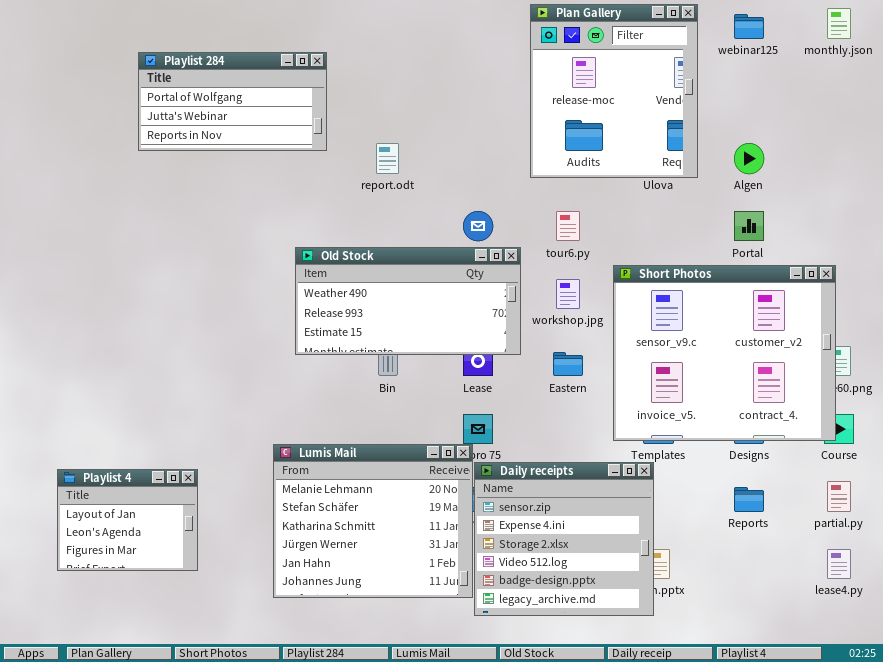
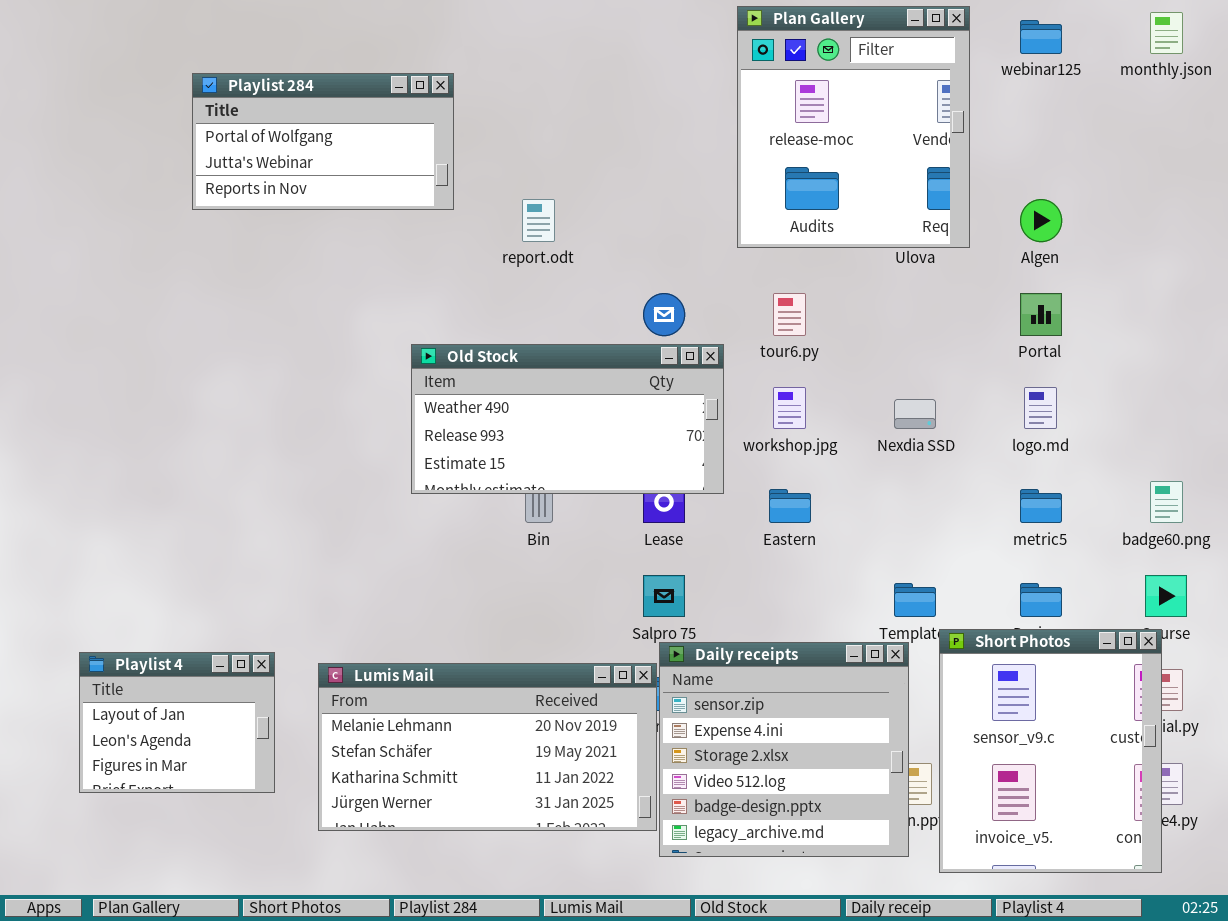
Short Photos: [613,265,836,441] -> [939,629,1162,873], moved, resized
Lumis Mail: [273,444,473,598] -> [318,663,657,831], resized

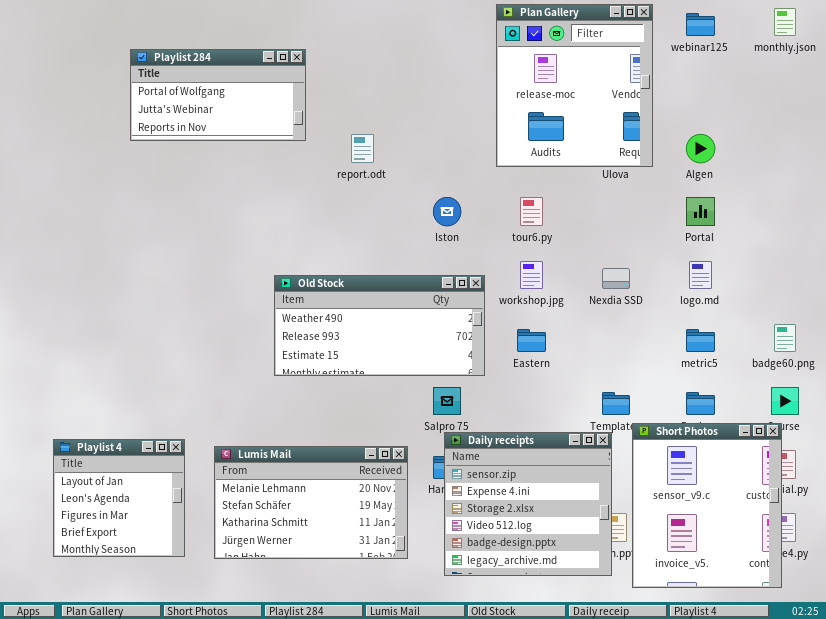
Old Stock: [411,344,724,494] -> [274,275,485,376], moved
Playlist 4: [79,652,275,793] -> [53,439,185,557], resized
Lumis Mail: [318,663,657,831] -> [214,446,408,559], resized

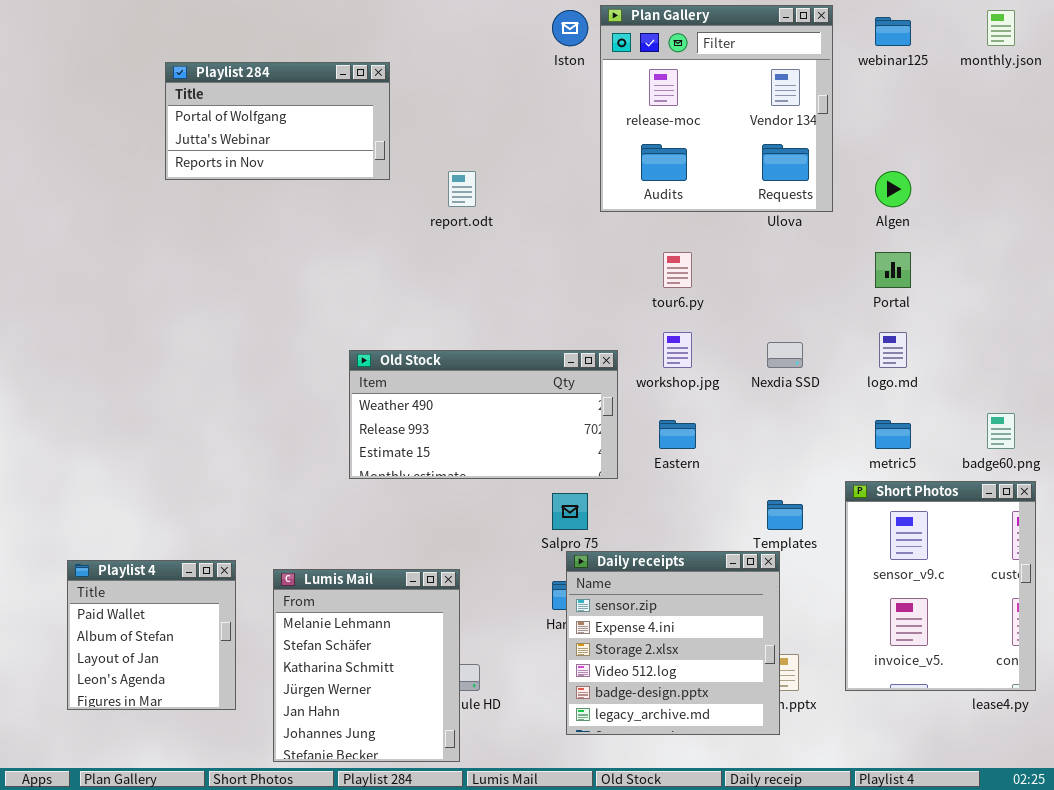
Plan Gallery: [496,4,653,167] -> [600,5,833,212], resized
Iston: [433,197,461,226] -> [552,10,588,46], moved
Short Photos: [632,423,782,588] -> [845,481,1036,691], moved
Playlist 4: [53,439,185,557] -> [67,560,236,710], scrolled up 2 rows
Lumis Mail: [214,446,408,559] -> [273,569,460,762], resized

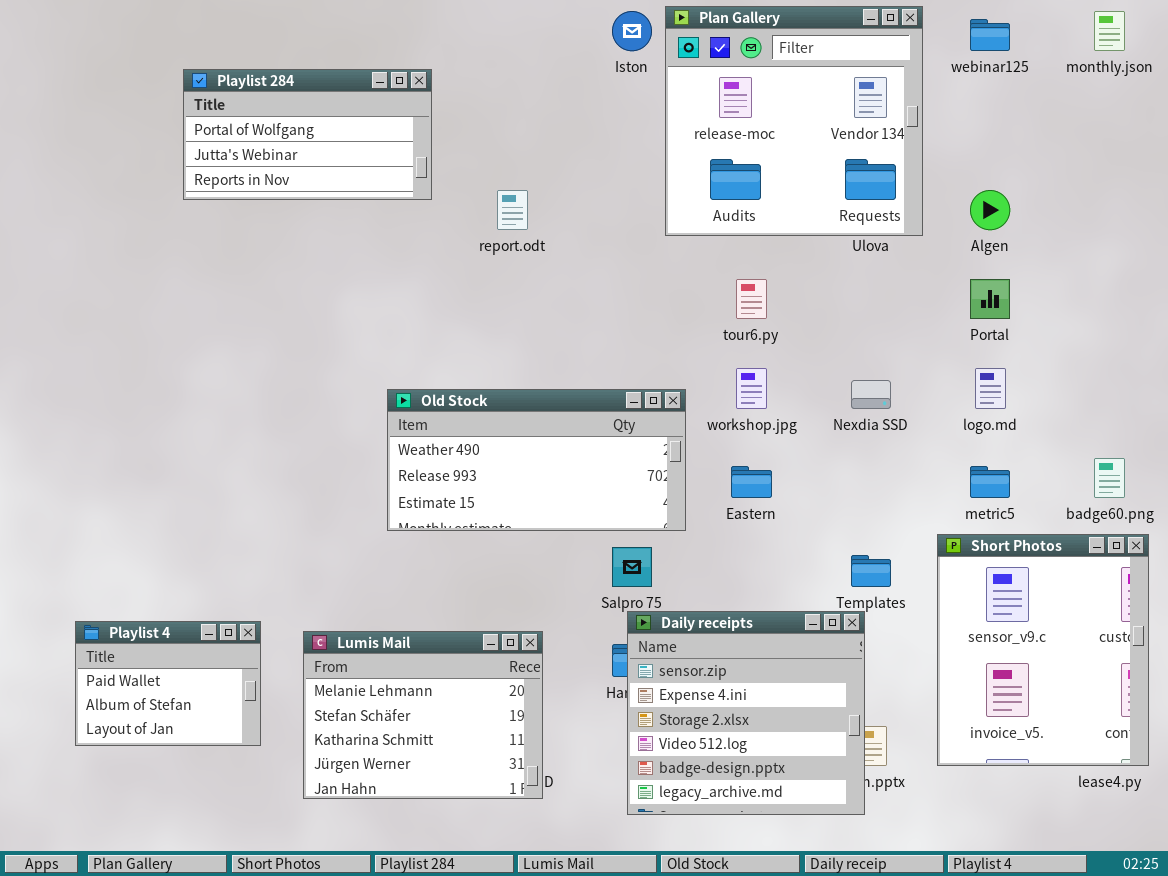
Playlist 4: [67,560,236,710] -> [75,621,261,746], resized
Lumis Mail: [273,569,460,762] -> [303,631,543,799], resized

